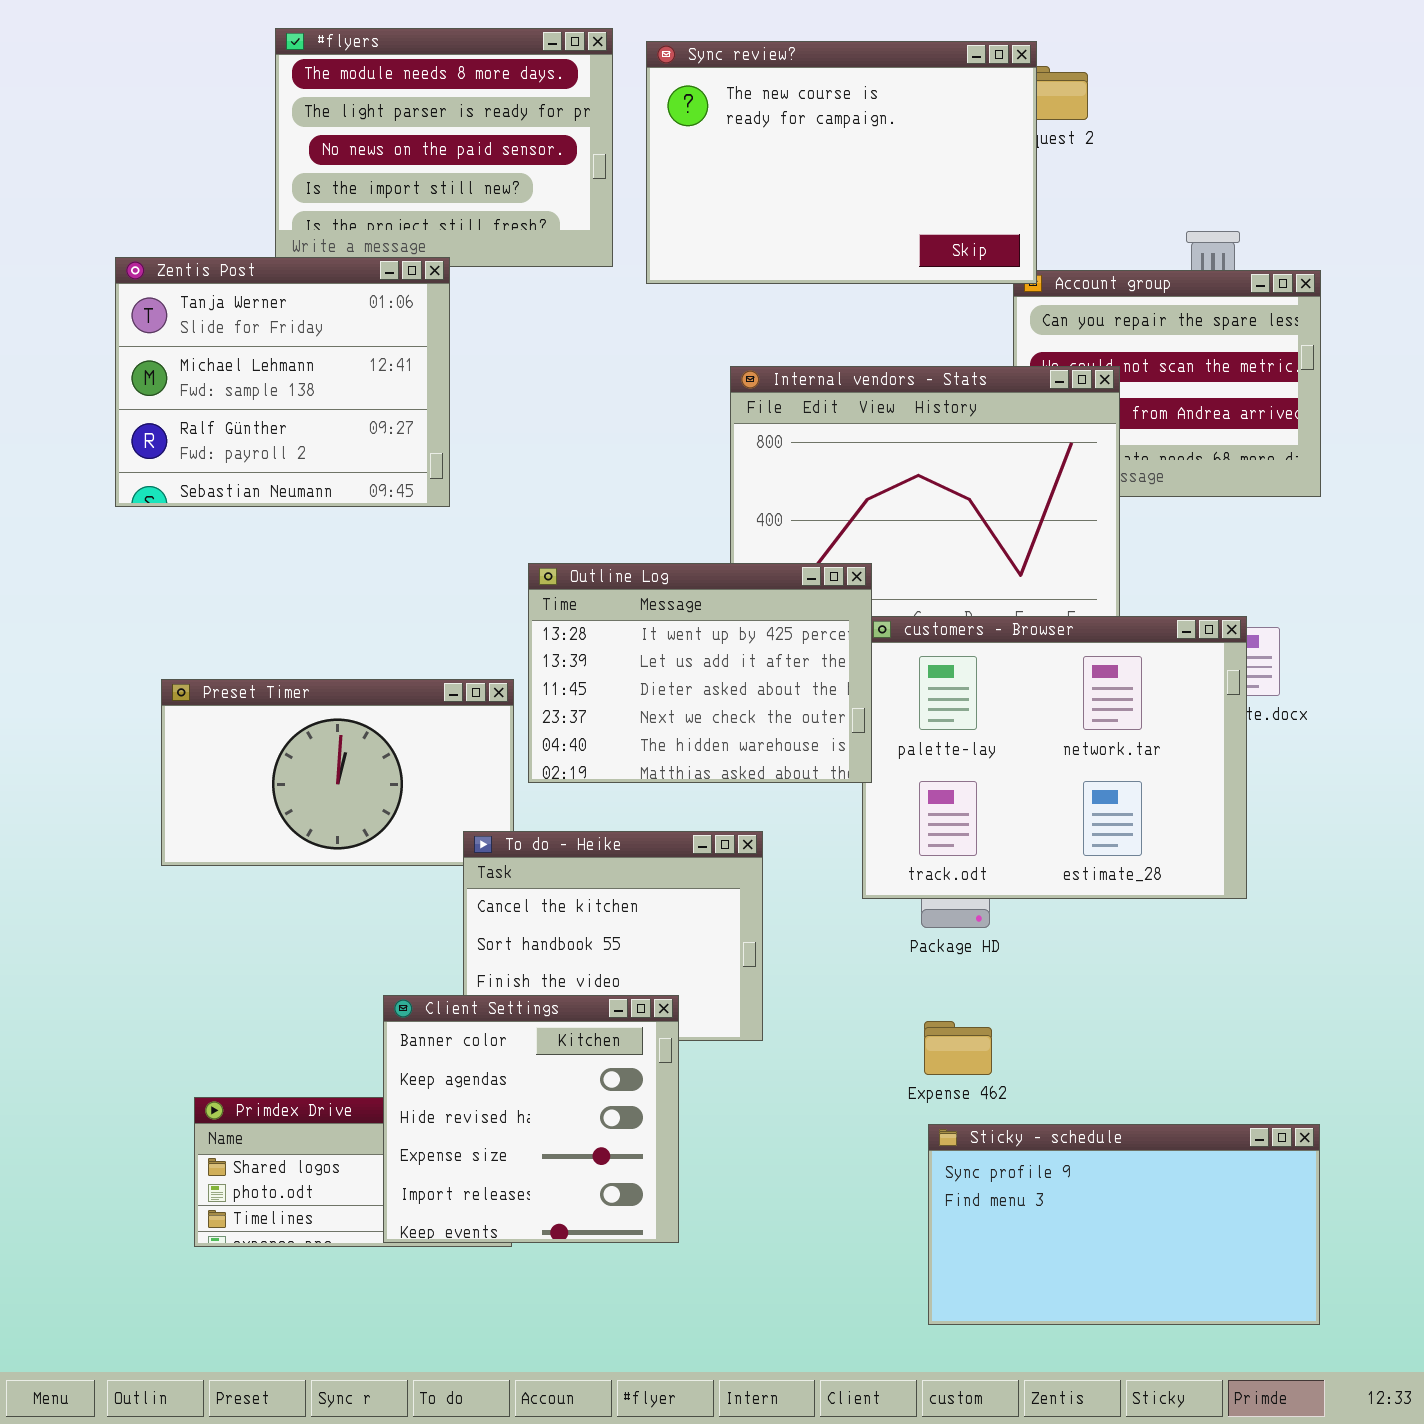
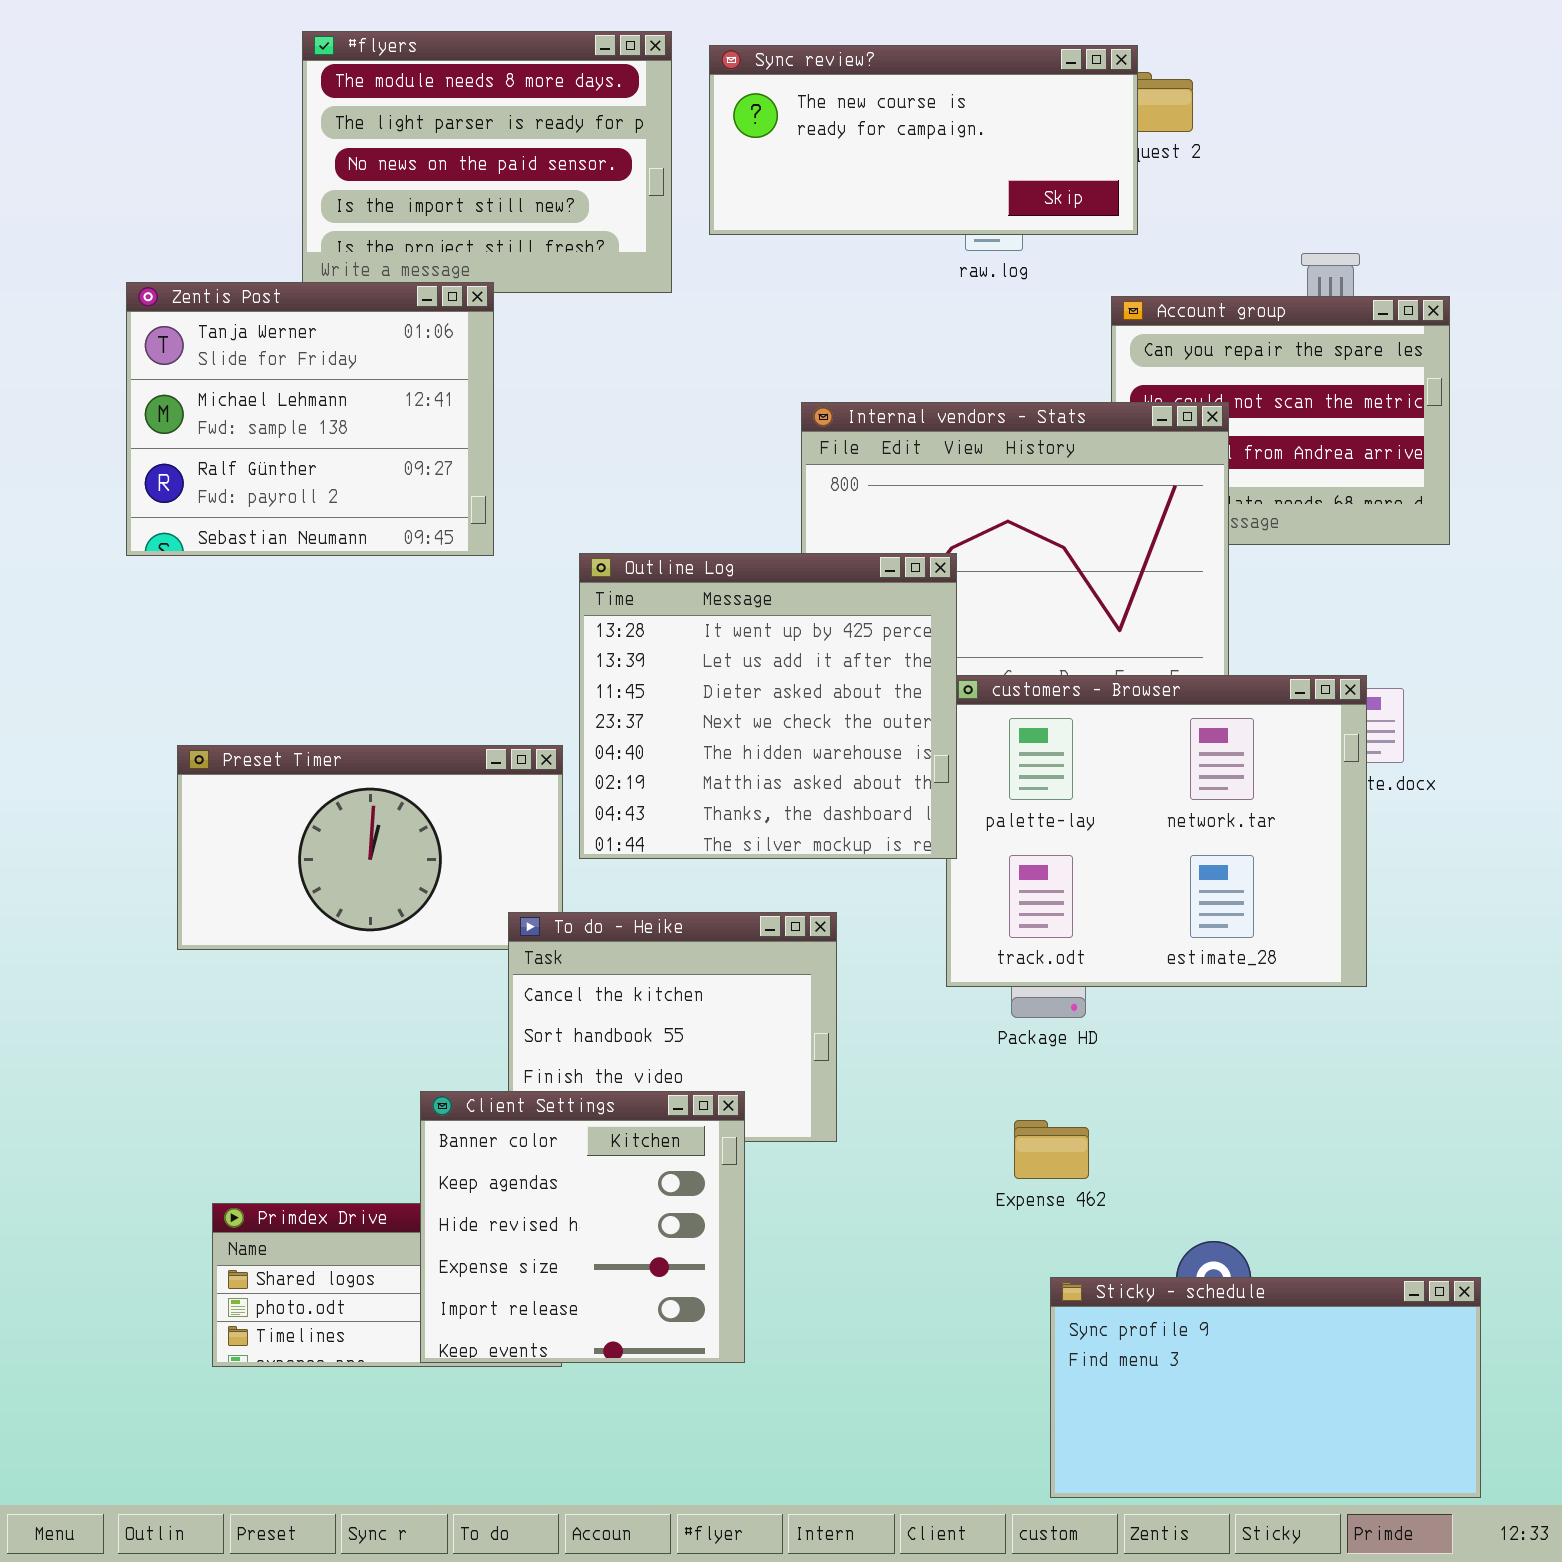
Sync review?: [646,41,1037,284] -> [709,45,1138,235], resized
Outline Log: [528,563,872,783] -> [579,553,957,859], resized
Sticky - schedule: [928,1124,1320,1325] -> [1050,1277,1481,1498], moved

